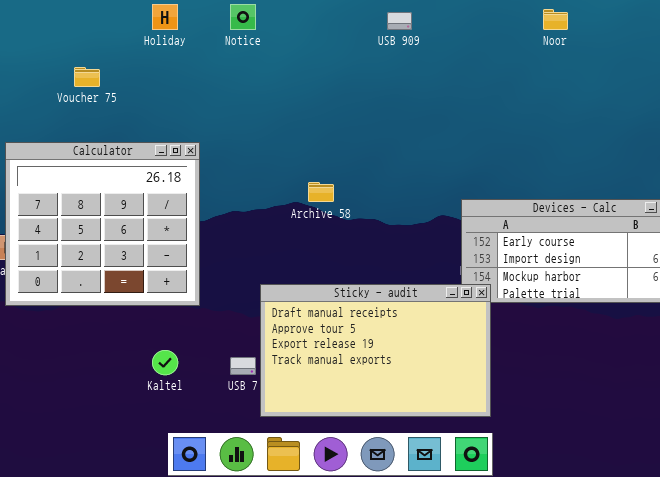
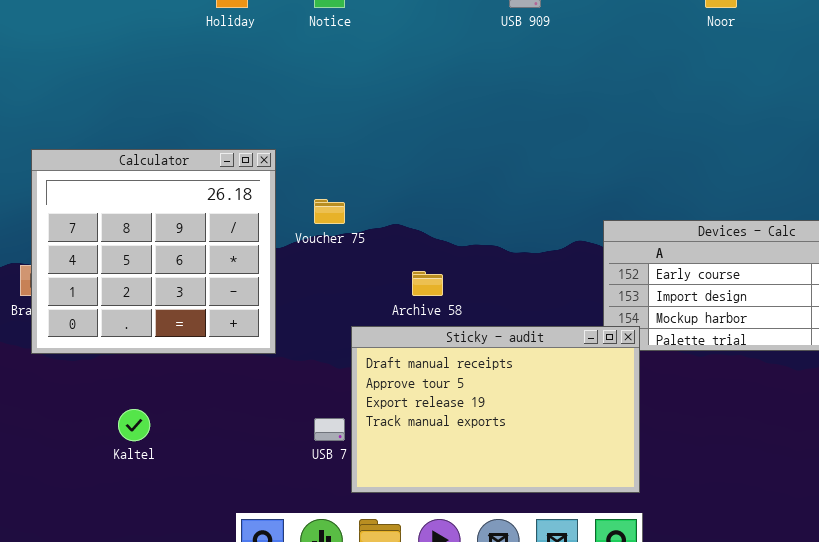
Voucher 75: [74,67,100,87] -> [314,199,345,224], moved
Archive 58: [308,182,334,202] -> [412,271,443,296], moved
Kaltel: [152,350,178,375] -> [118,409,150,441], moved

